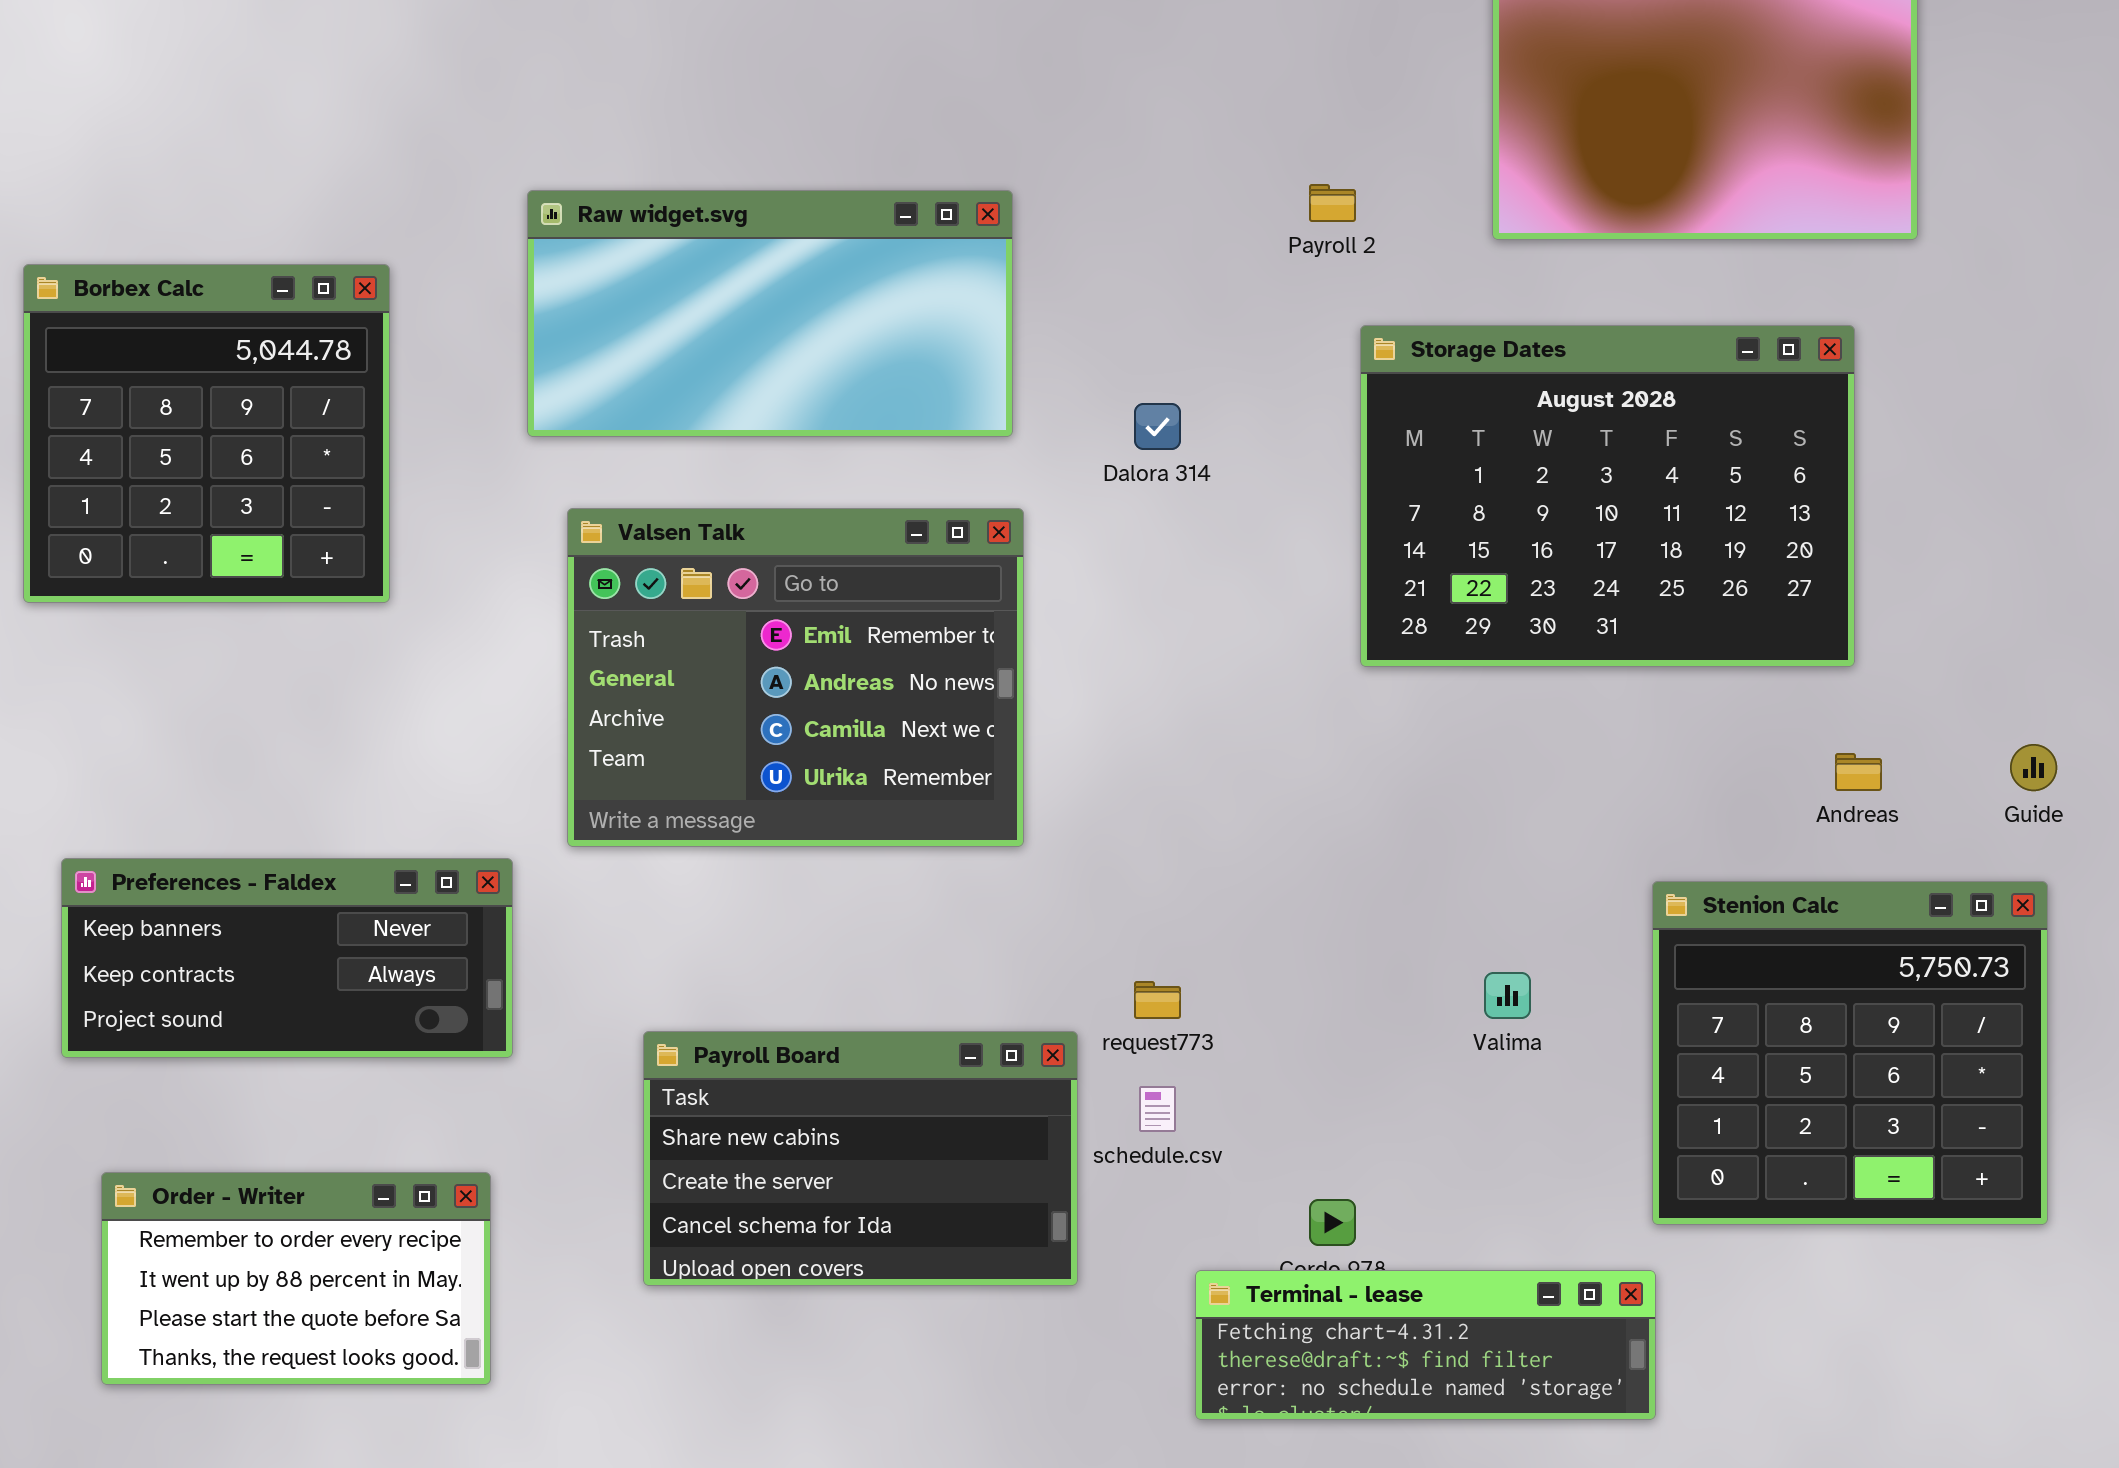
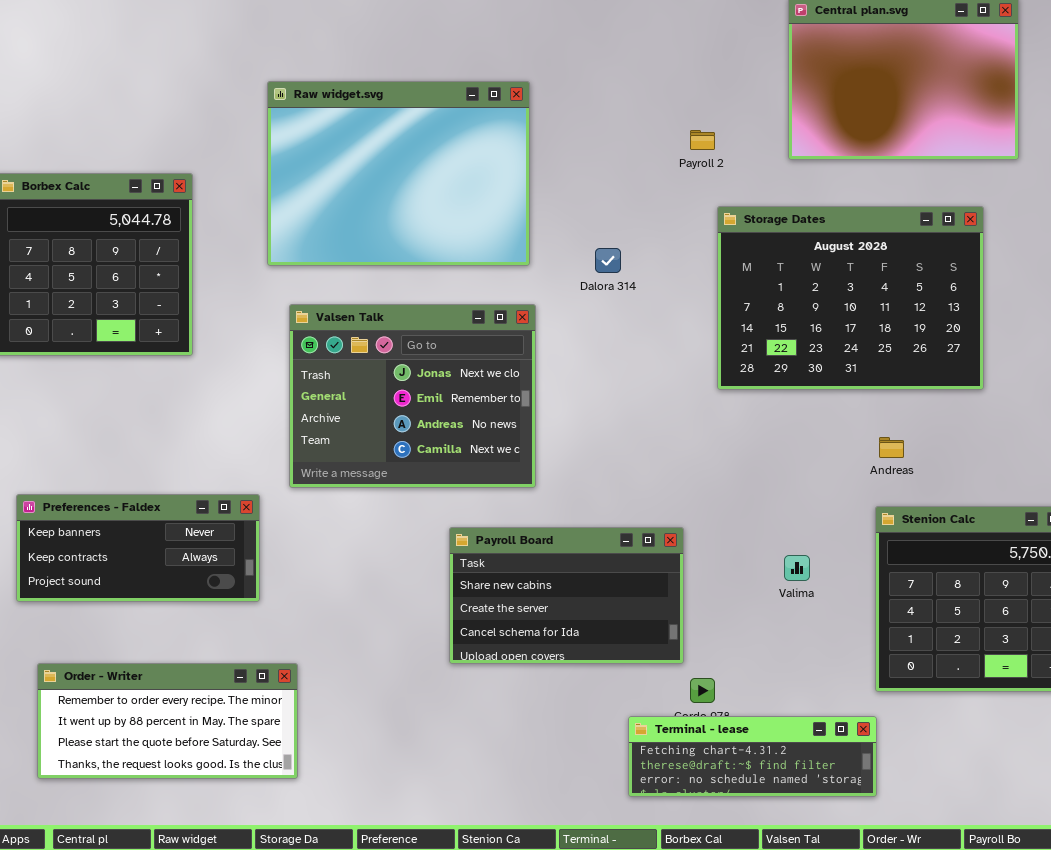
Raw widget.svg: [527,190,1013,437] -> [267,81,530,266], resized
Valsen Talk: [567,508,1024,847] -> [289,304,536,488], scrolled up 1 row
Andreas: [1835,753,1882,791] -> [879,437,904,458], moved
Payroll Board: [643,1031,1078,1286] -> [449,527,684,664], moved
Order - Writer: [101,1172,491,1385] -> [37,663,298,779], resized

